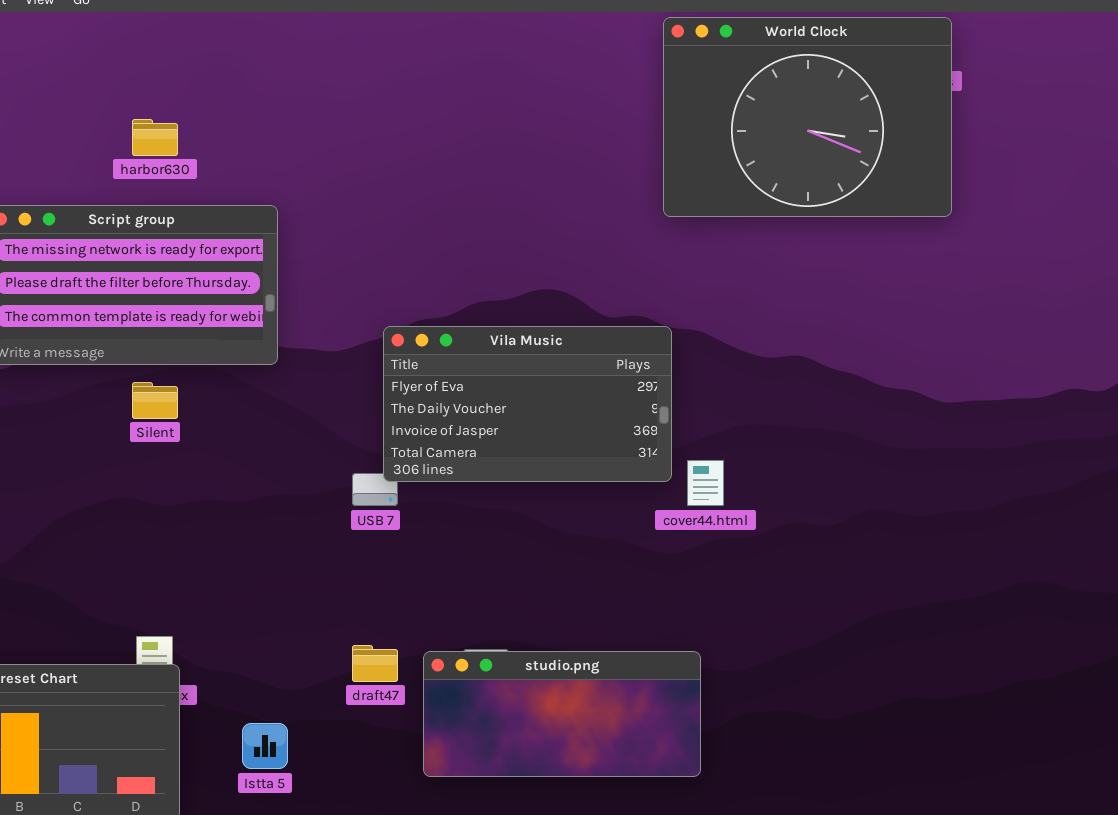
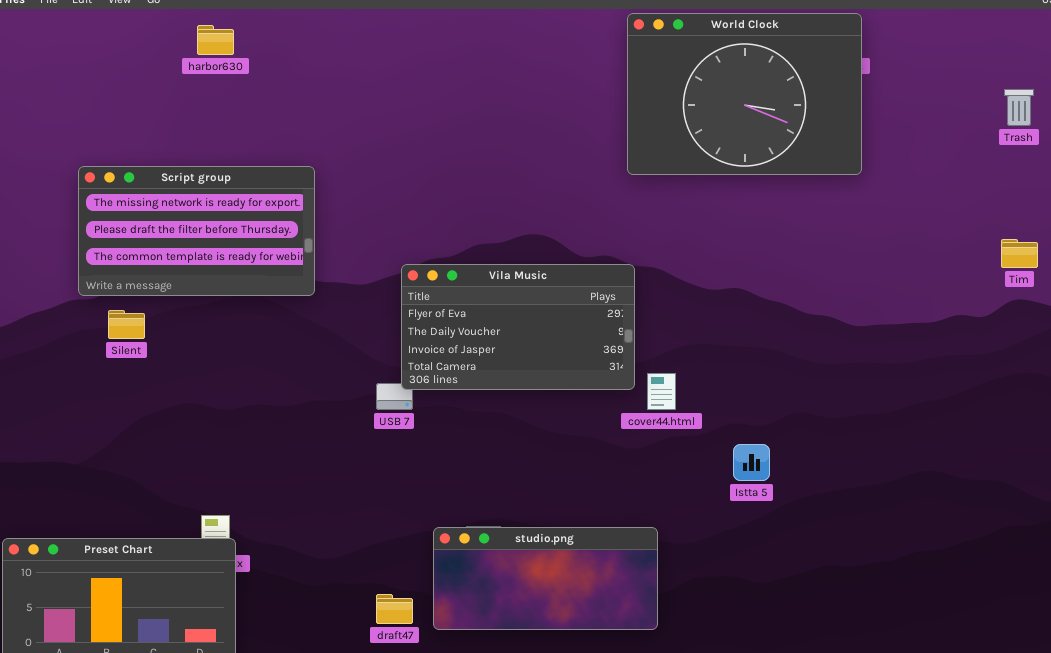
harbor630: [132,119,178,156] -> [197,25,234,55], moved
Silent: [132,382,178,419] -> [108,310,145,339], moved
draft47: [352,645,398,682] -> [376,594,413,624], moved
Istta 5: [242,723,288,769] -> [733,444,770,481], moved

